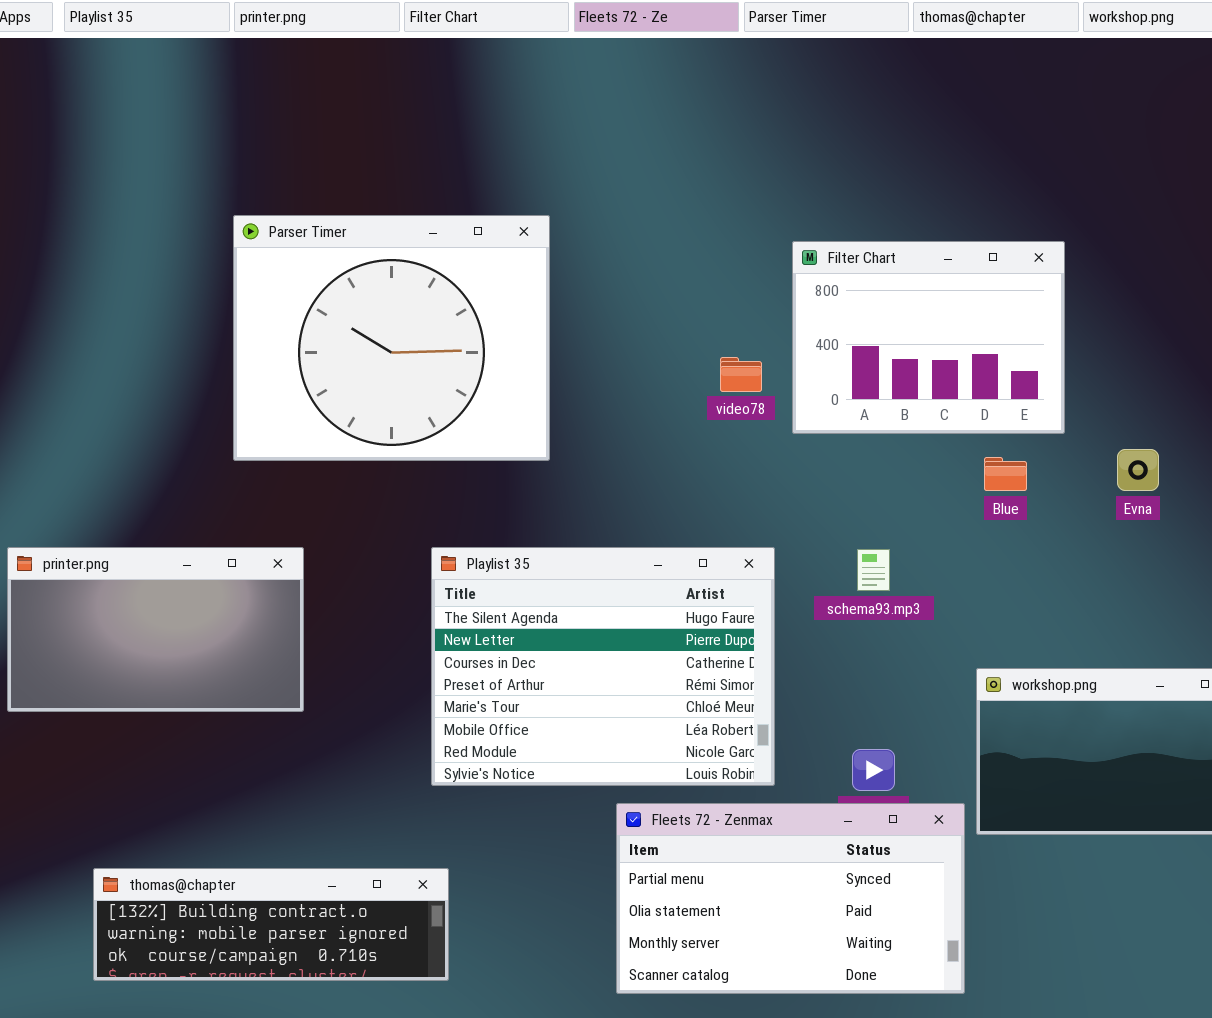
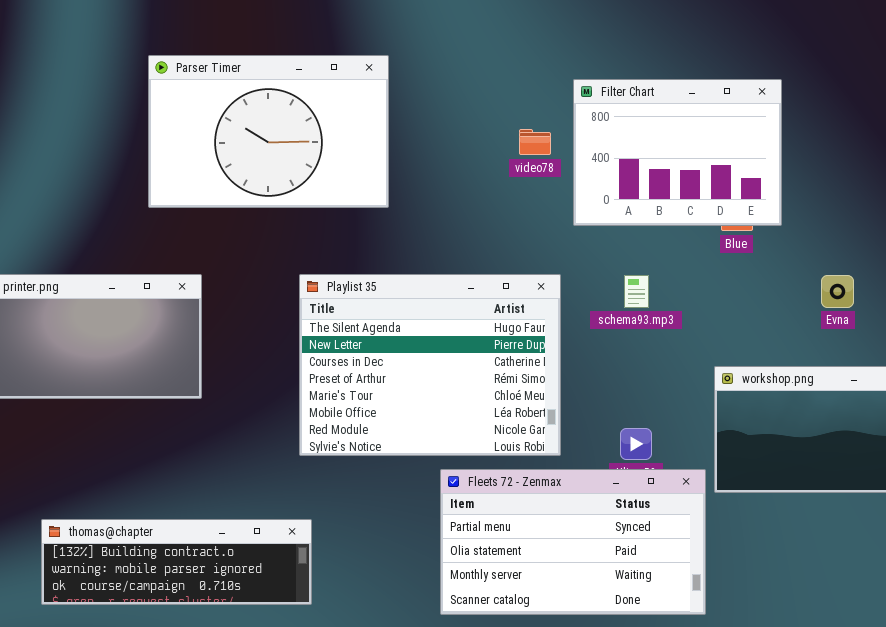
Parser Timer: [233,215,550,461] -> [148,55,389,208], resized
Filter Chart: [792,241,1065,434] -> [573,79,782,226], moved
Evna: [1117,449,1159,491] -> [821,275,854,308], moved

